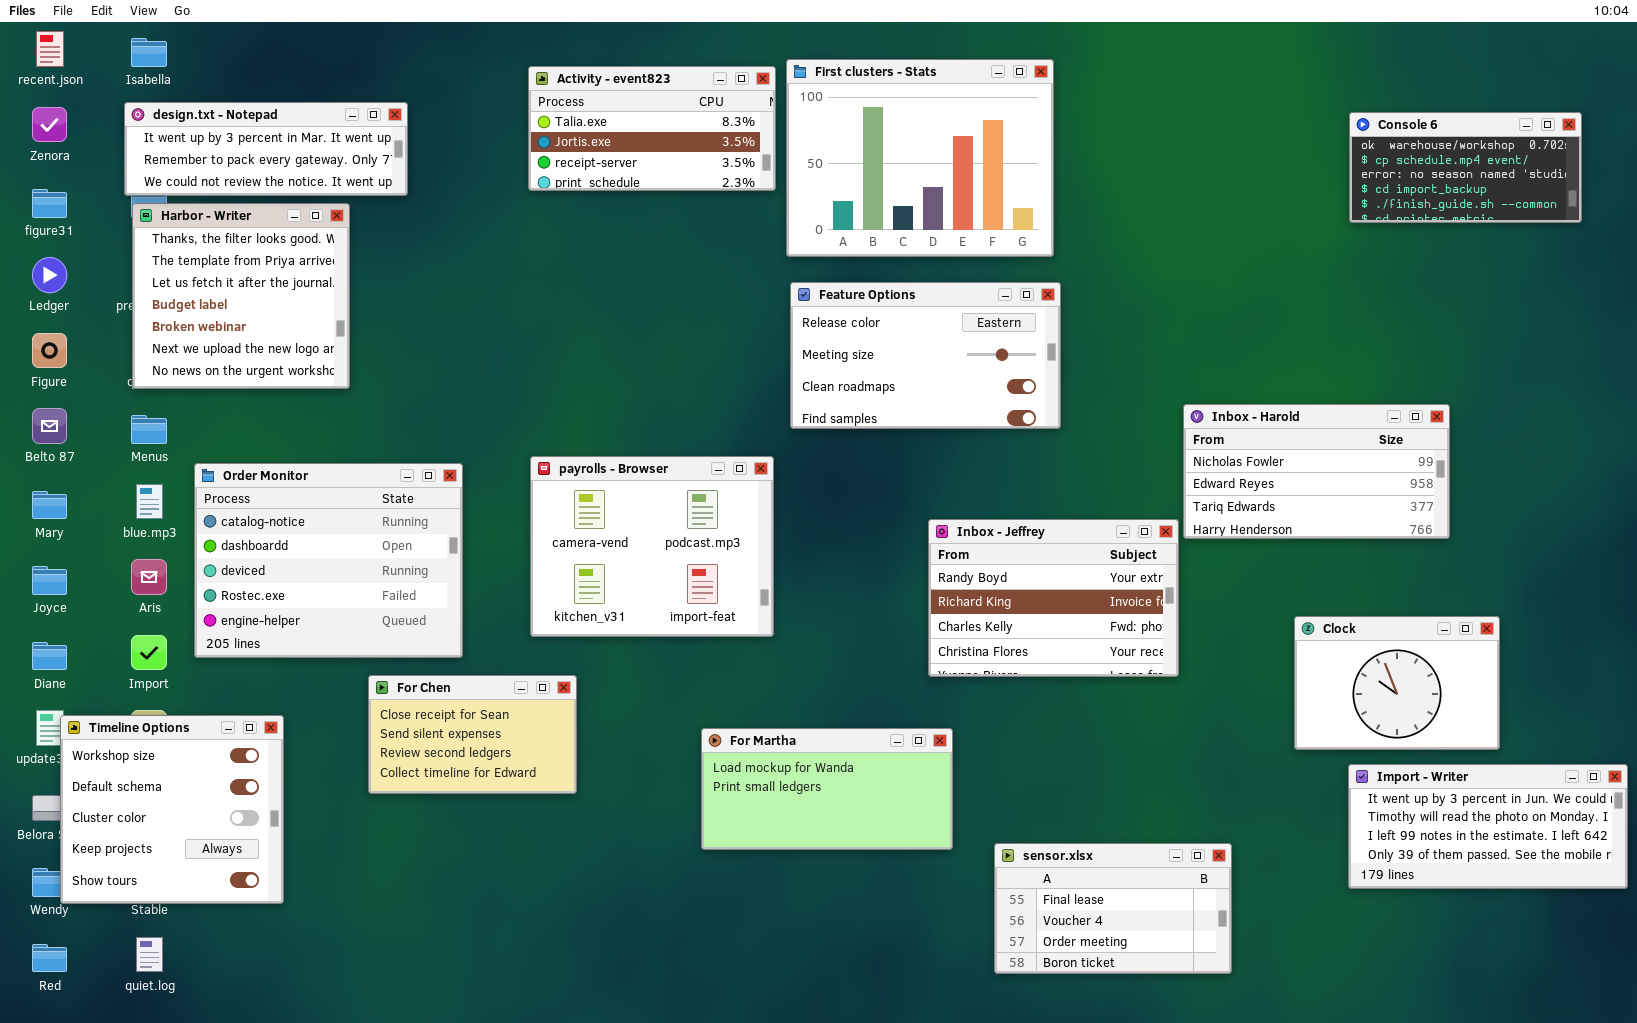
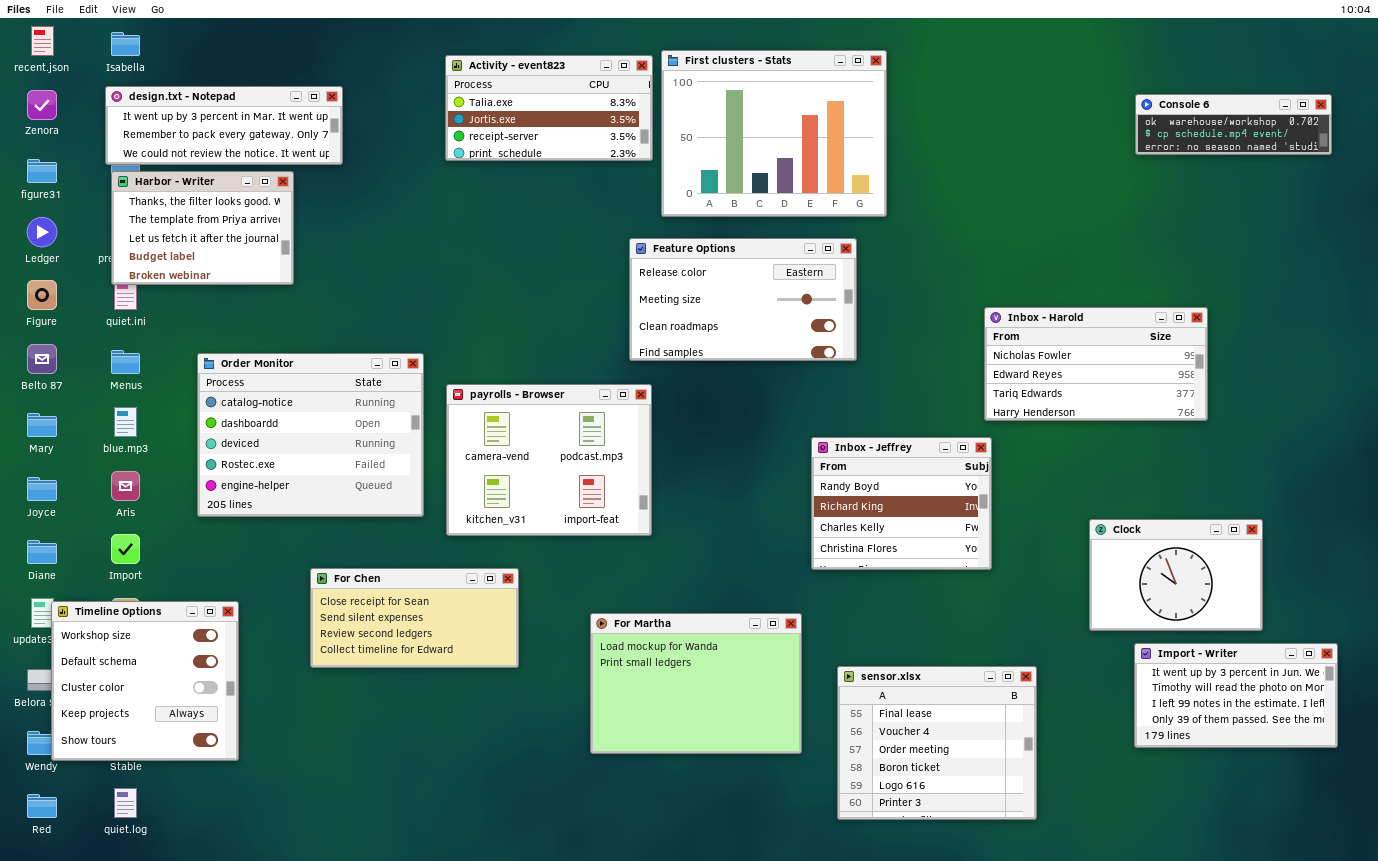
Console 6: [1349,112,1582,223] -> [1135,94,1332,155], resized
Harbor - Writer: [132,203,350,389] -> [111,171,294,285], resized
Feature Options: [790,282,1061,429] -> [629,238,857,361], moved
Inbox - Harold: [1183,404,1450,539] -> [984,307,1208,421], moved
Order Monitor: [194,463,463,658] -> [197,353,424,517], moved
Inbox - Jeffrey: [928,519,1179,677] -> [811,437,992,570], resized
For Chen: [368,675,577,794] -> [310,568,519,668], resized
For Martha: [701,728,953,850] -> [590,613,802,754], resized
Import - Writer: [1348,764,1628,889] -> [1134,643,1338,748], resized
sensor.xlsx: [994,843,1232,974] -> [837,666,1037,820], resized

